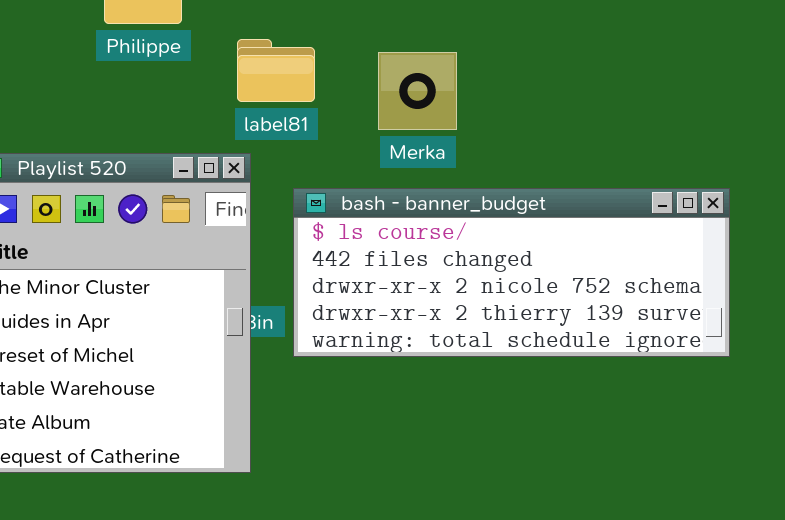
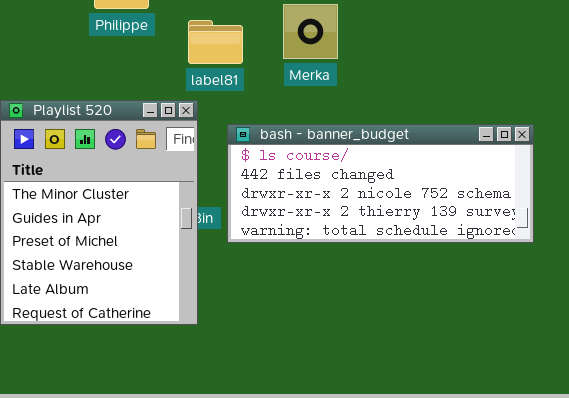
Merka: [378,52,457,130] -> [283,4,338,59], moved

